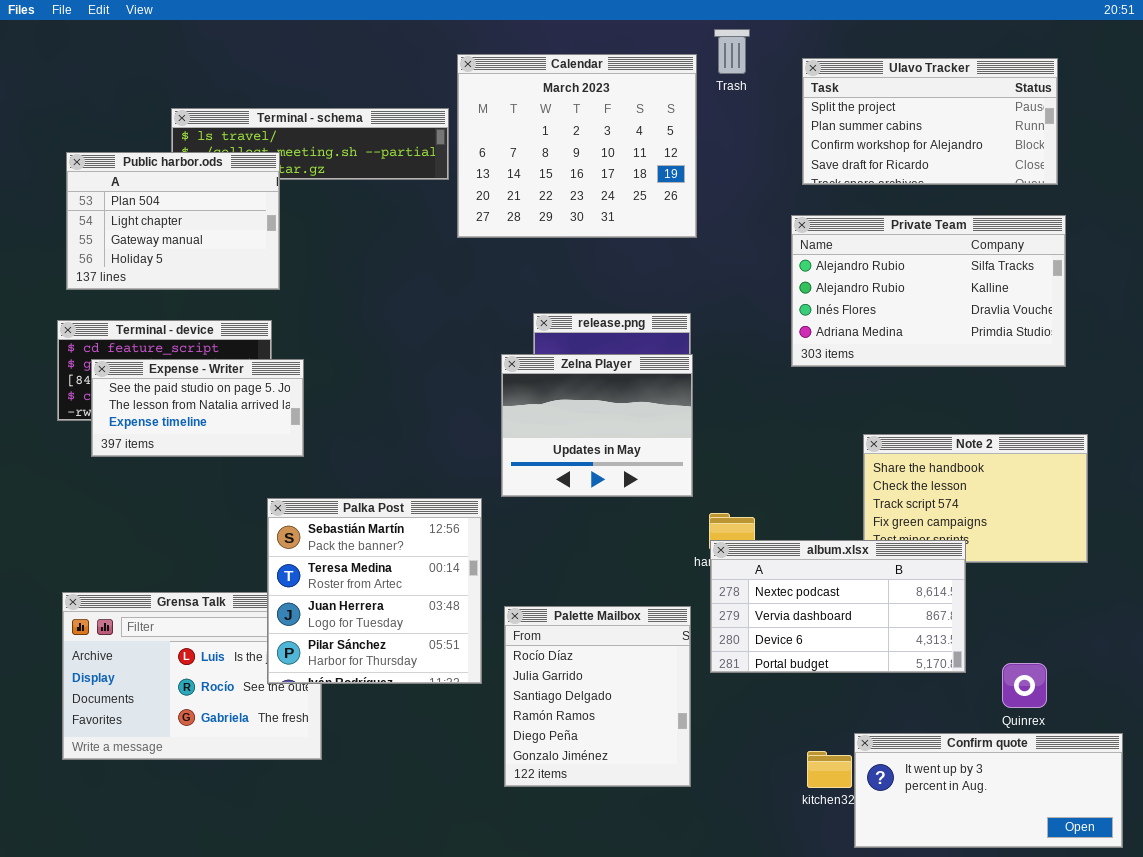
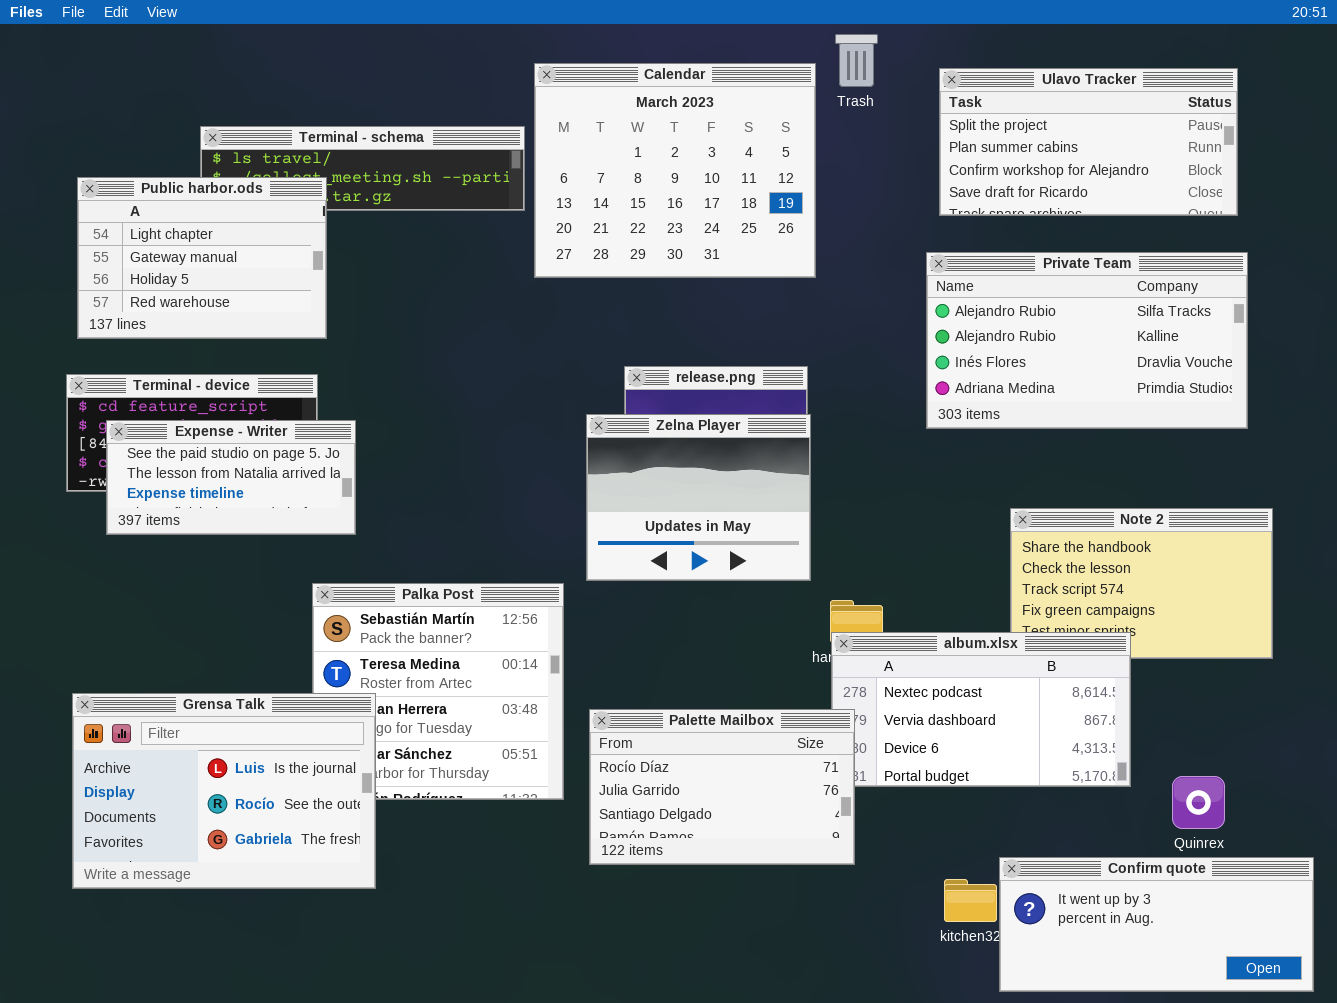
Public harbor.ods: [66,152,280,290] -> [77,177,327,339], scrolled down 1 row
Grensa Talk: [62,592,322,760] -> [72,693,376,889], raised
Palette Mailbox: [504,606,691,787] -> [589,709,855,865], resized

